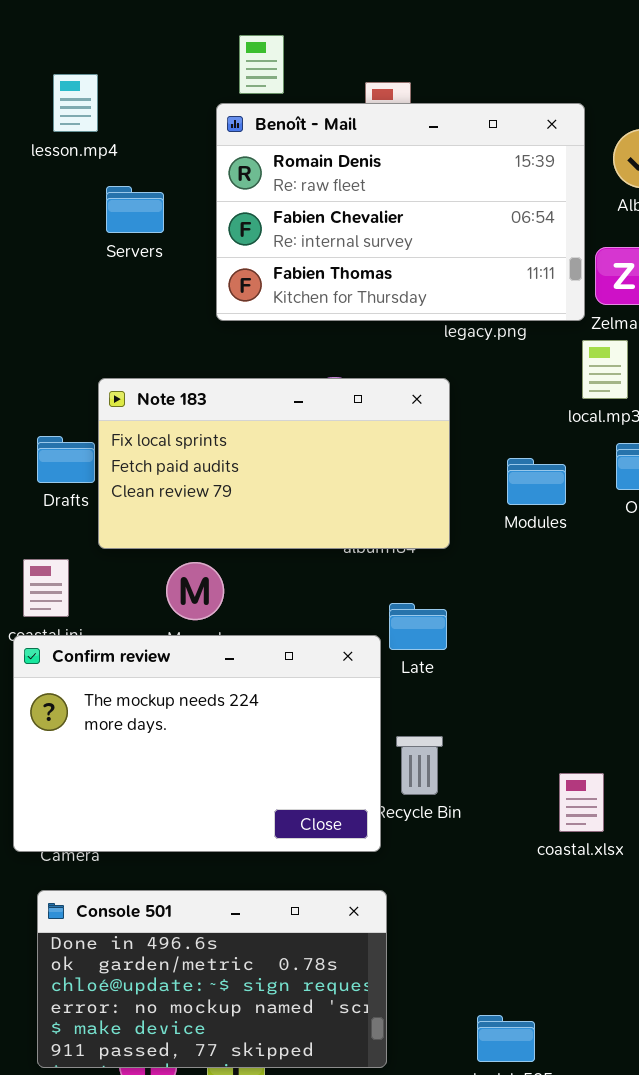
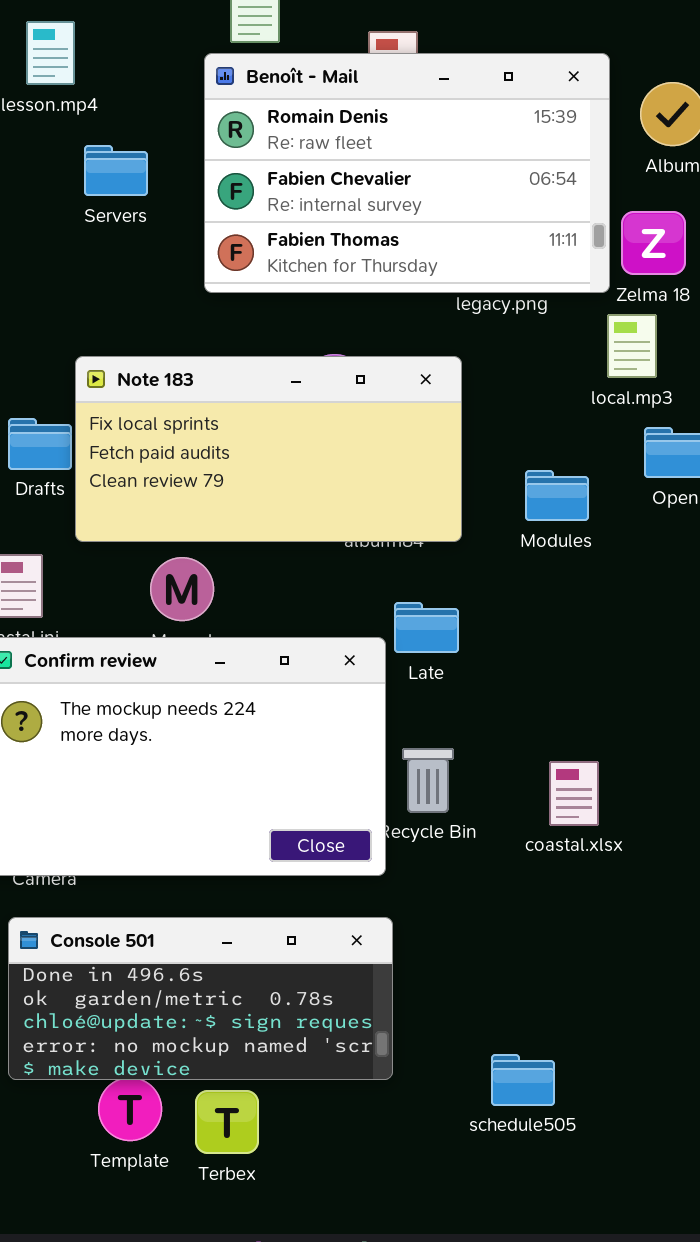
Modules: [507,458,566,505] -> [525,470,589,521], moved
coastal.xlsx: [559,773,604,832] -> [549,761,599,826], moved
Console 501: [37,890,387,1068] -> [8,917,393,1080], resized

